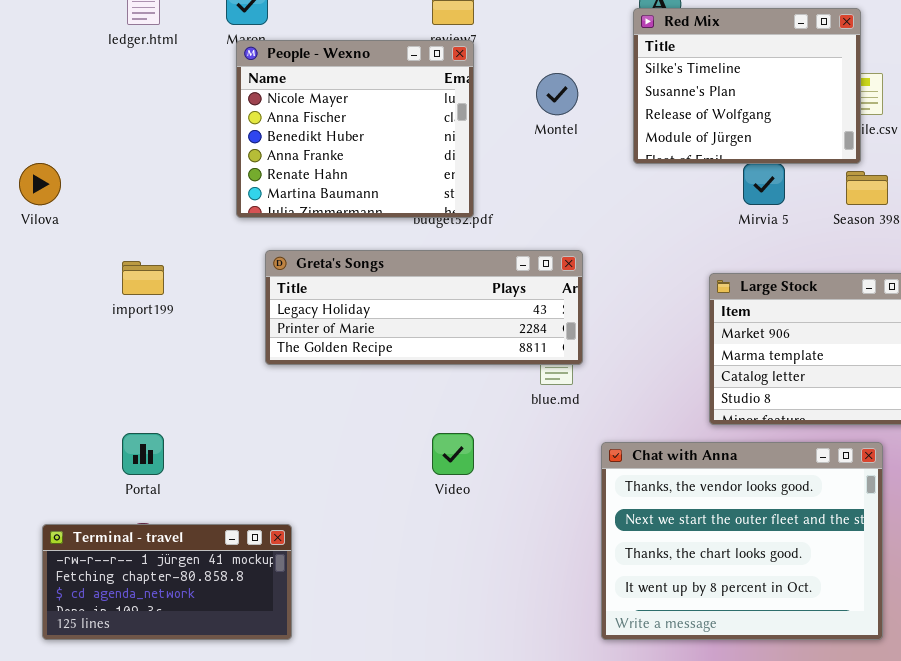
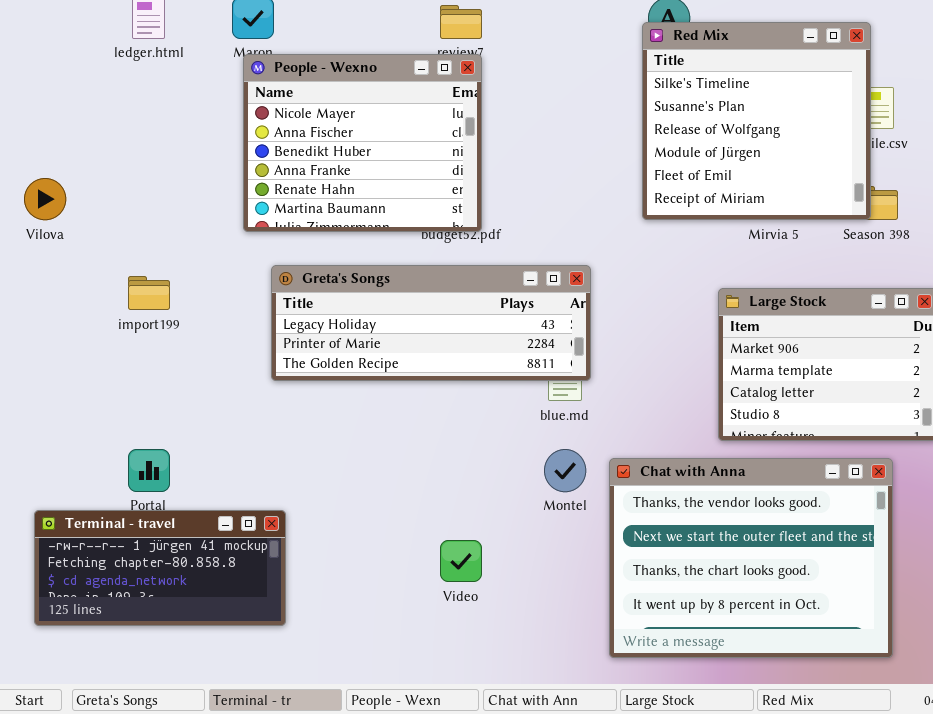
Red Mix: [633,8,861,164] -> [642,22,871,220], resized
Montel: [536,73,578,115] -> [544,449,586,492], moved
Video: [432,433,474,475] -> [440,540,482,582], moved
Terminal - travel: [42,524,292,640] -> [34,510,286,626], moved

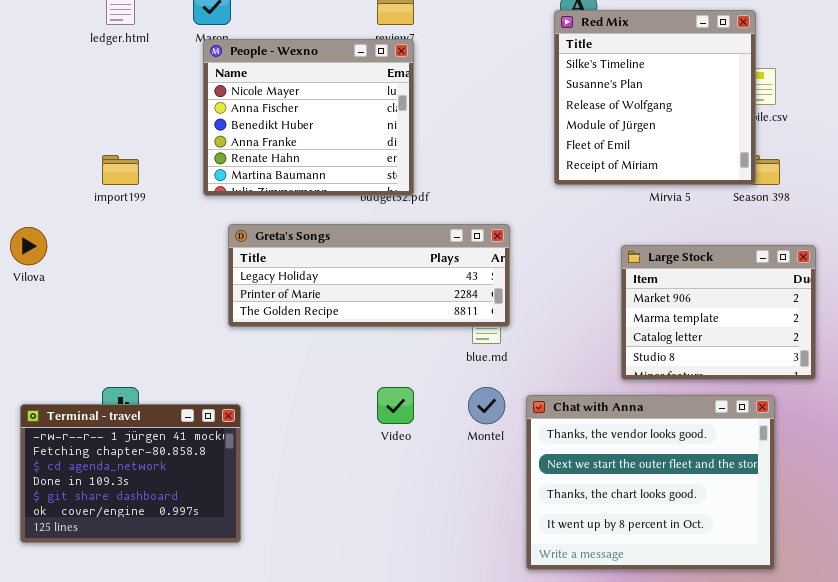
Vilova: [24,178,66,220] -> [10,227,47,265], moved
import199: [128,276,170,310] -> [102,155,139,185], moved
Terminal - travel: [34,510,286,626] -> [20,404,241,543], resized
Video: [440,540,482,582] -> [377,387,414,424], moved

